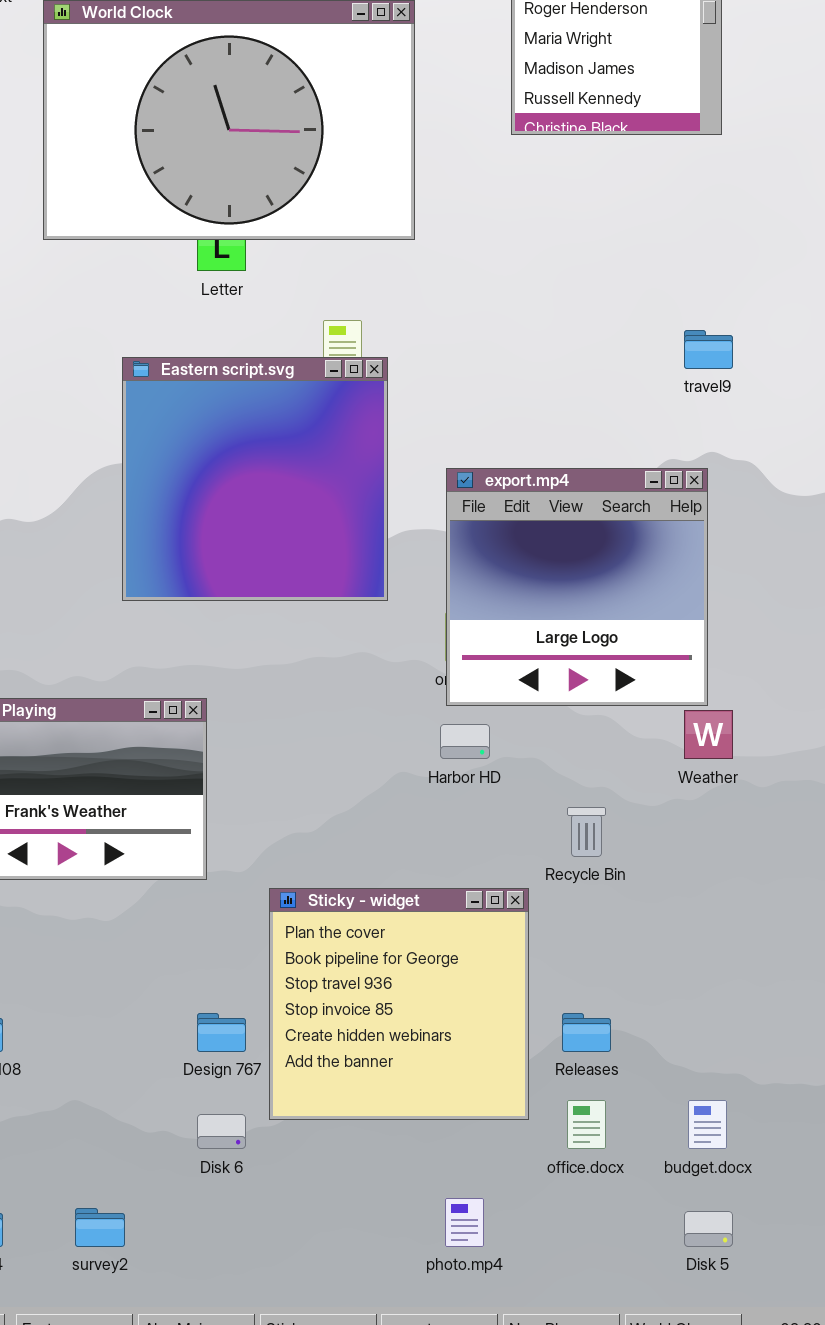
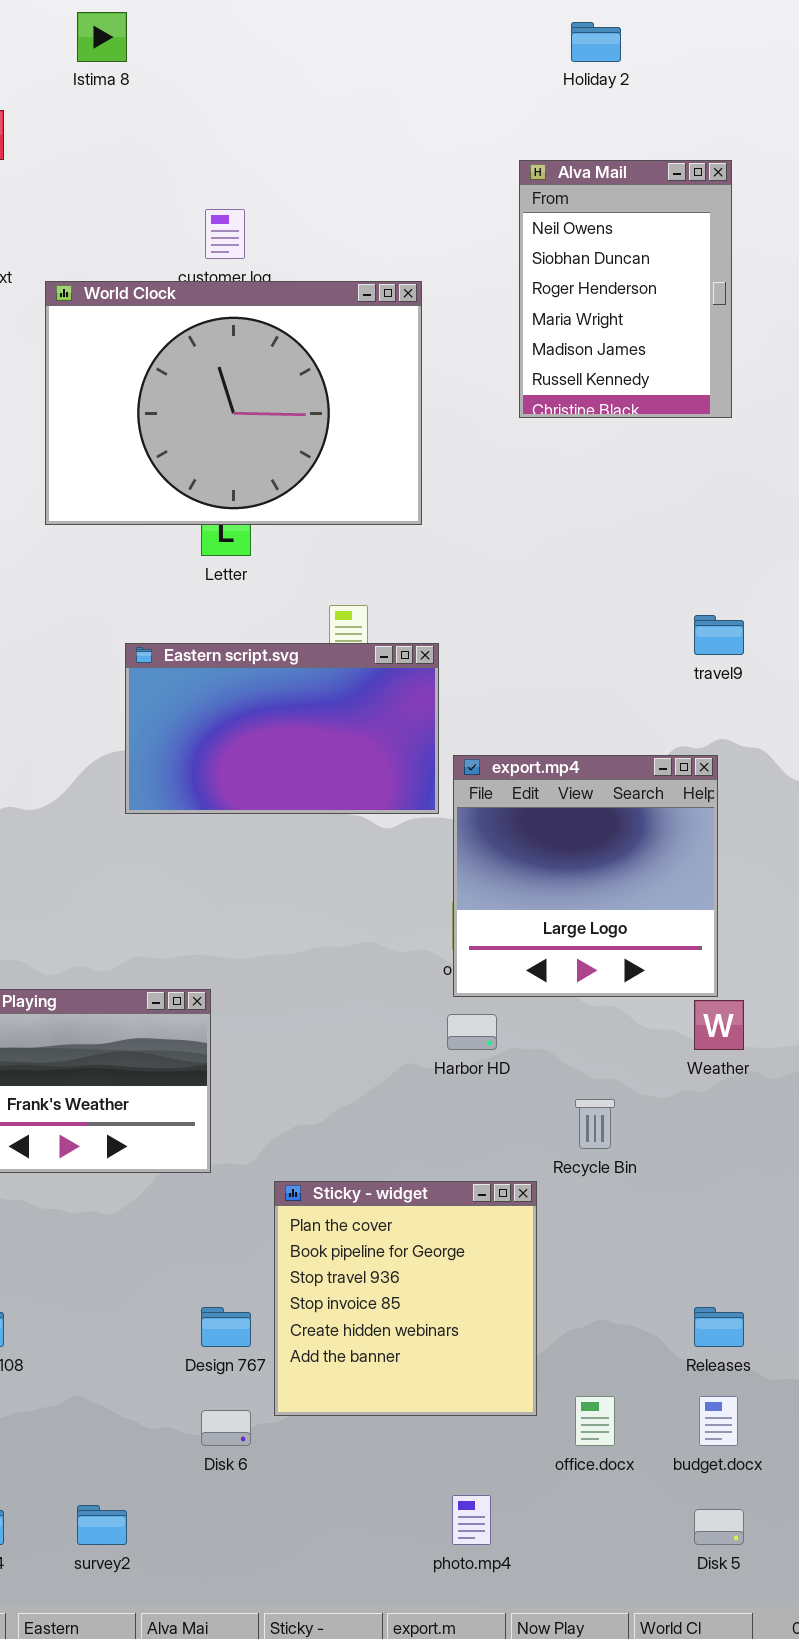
Eastern script.svg: [122,357,388,601] -> [125,643,439,814], resized
Releases: [562,1013,611,1052] -> [694,1307,744,1347], moved

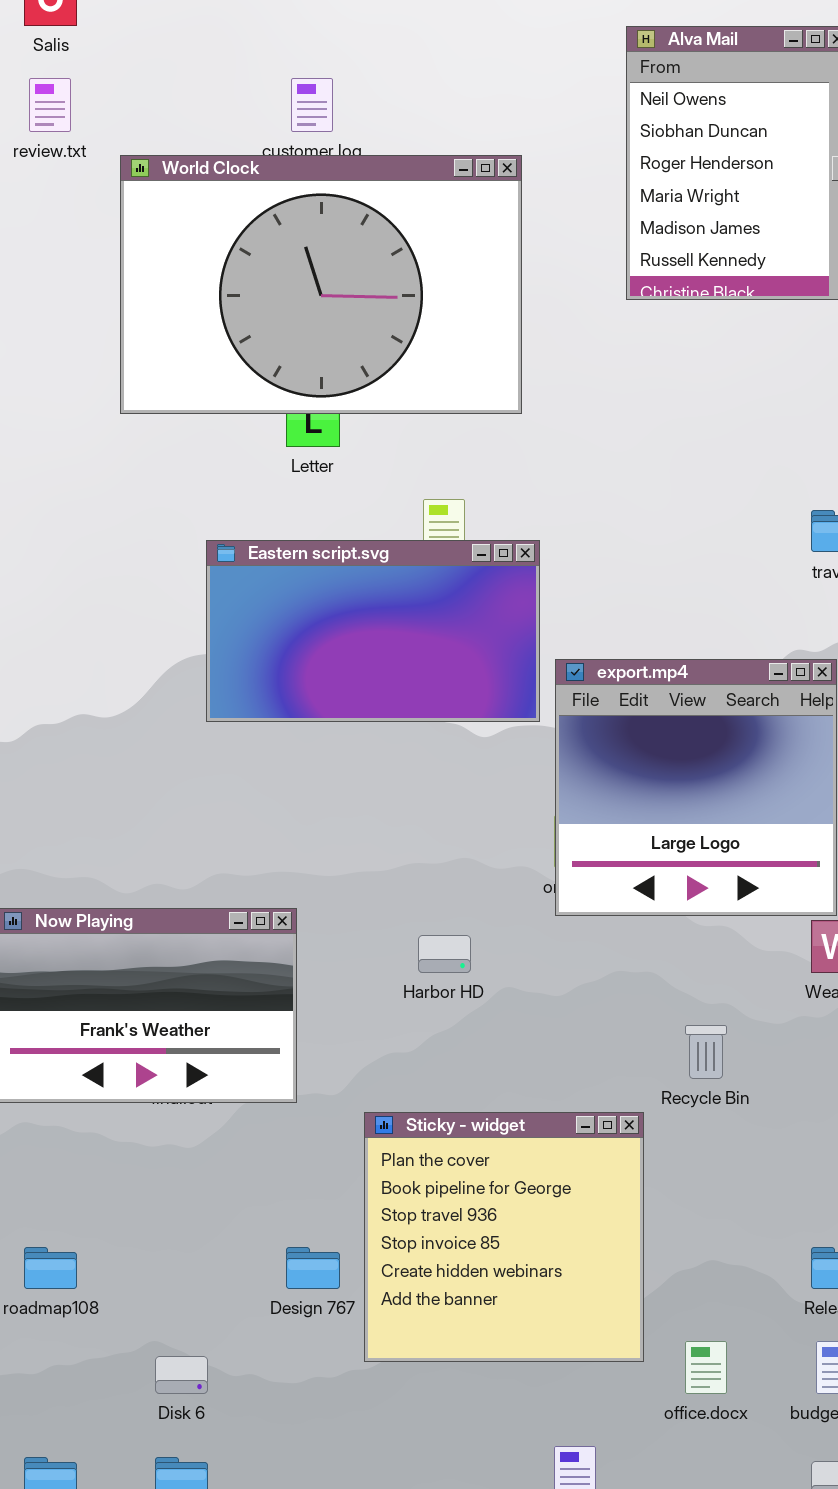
Harbor HD: [447,1014,497,1050] -> [418,935,471,973], moved
Disk 6: [201,1410,251,1446] -> [155,1356,208,1394], moved

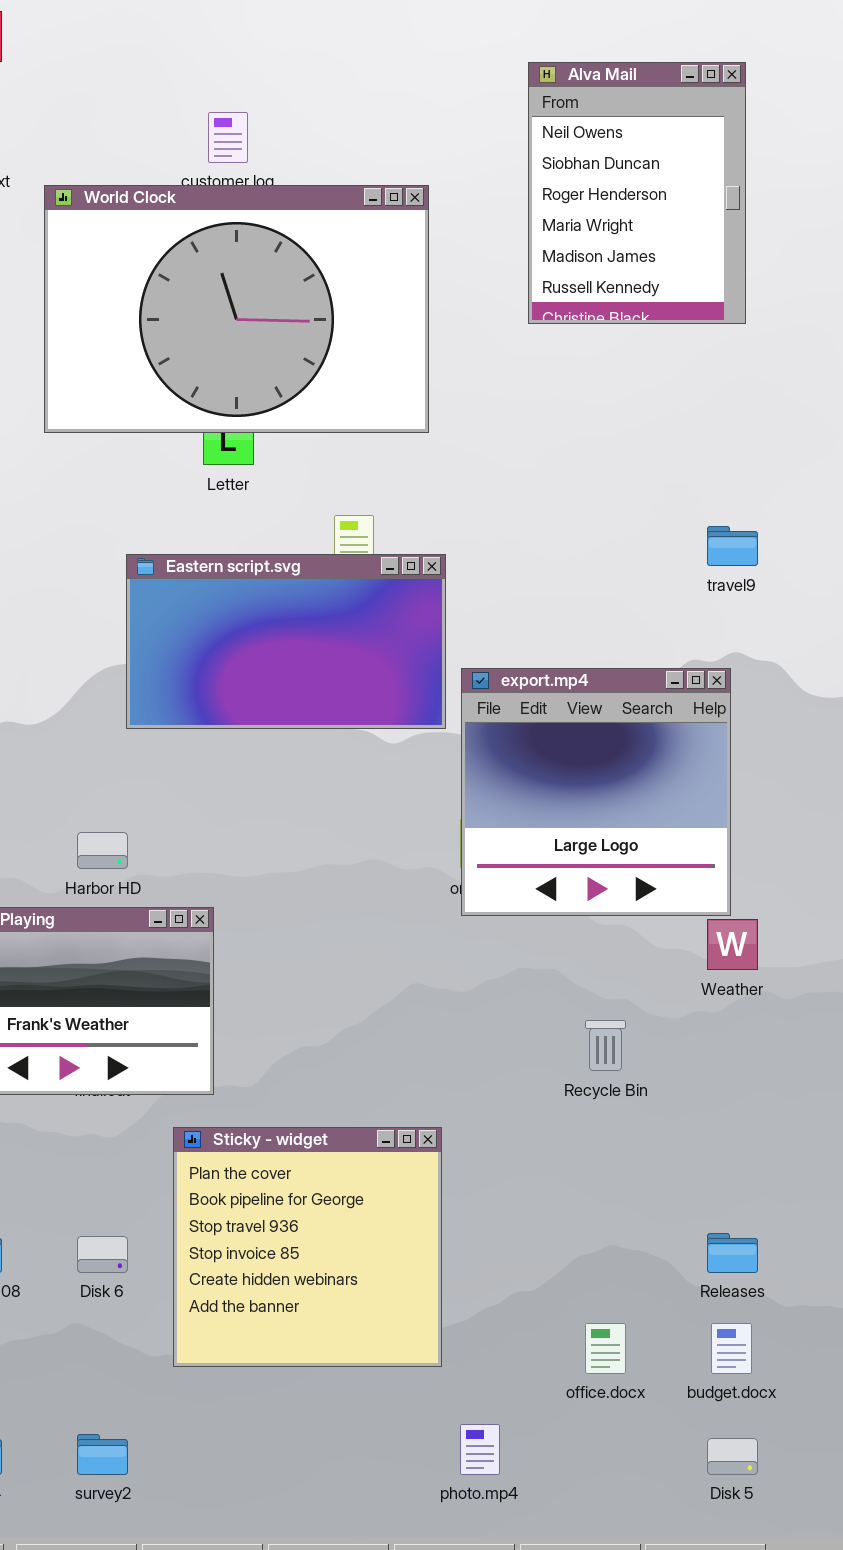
Harbor HD: [418,935,471,973] -> [77,832,128,869], moved
Sticky - widget: [364,1112,644,1362] -> [173,1127,442,1367], moved
Disk 6: [155,1356,208,1394] -> [77,1236,128,1273], moved

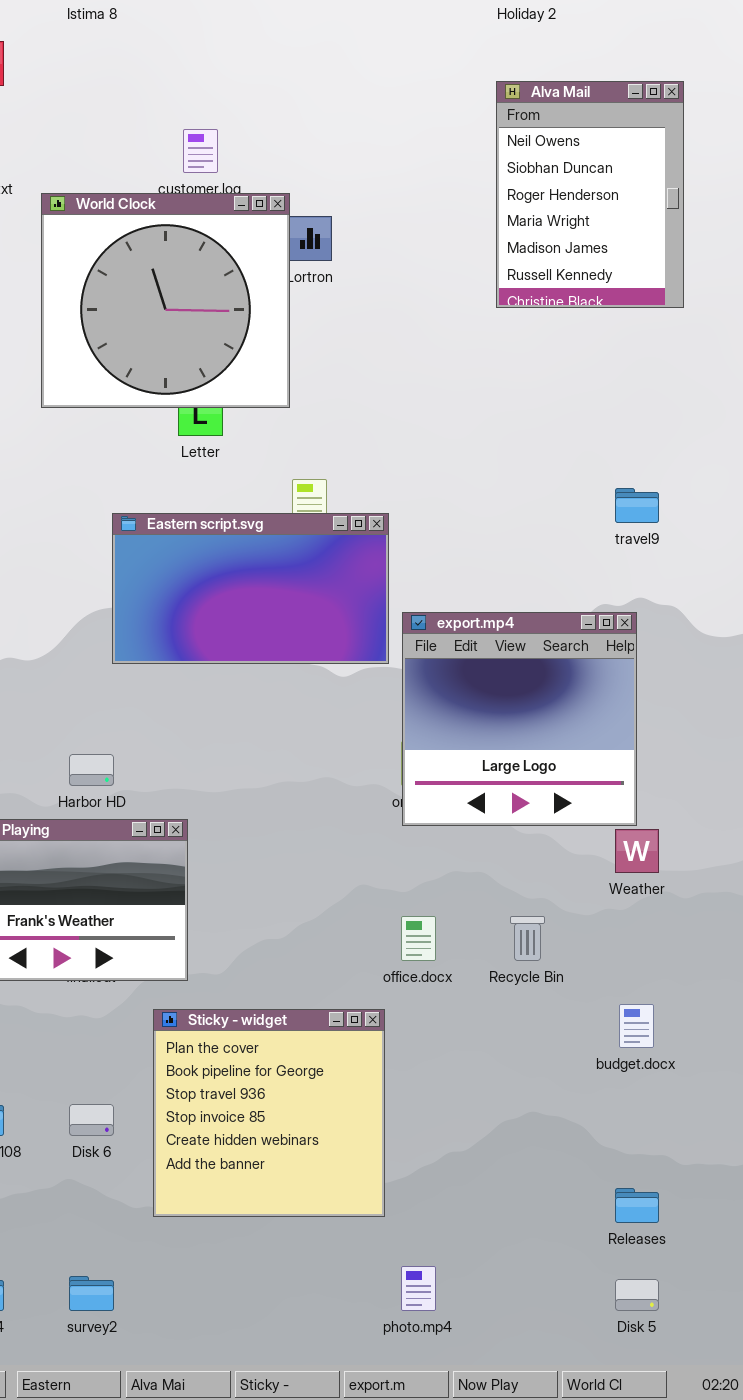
Alva Mail: [528,62,746,324] -> [496,81,684,308], moved
World Clock: [44,185,429,433] -> [41,193,290,408], resized
Releases: [707,1233,758,1273] -> [615,1188,659,1223], moved
office.docx: [585,1323,626,1374] -> [401,916,436,961], moved
budget.docx: [711,1323,752,1374] -> [619,1004,654,1048], moved

